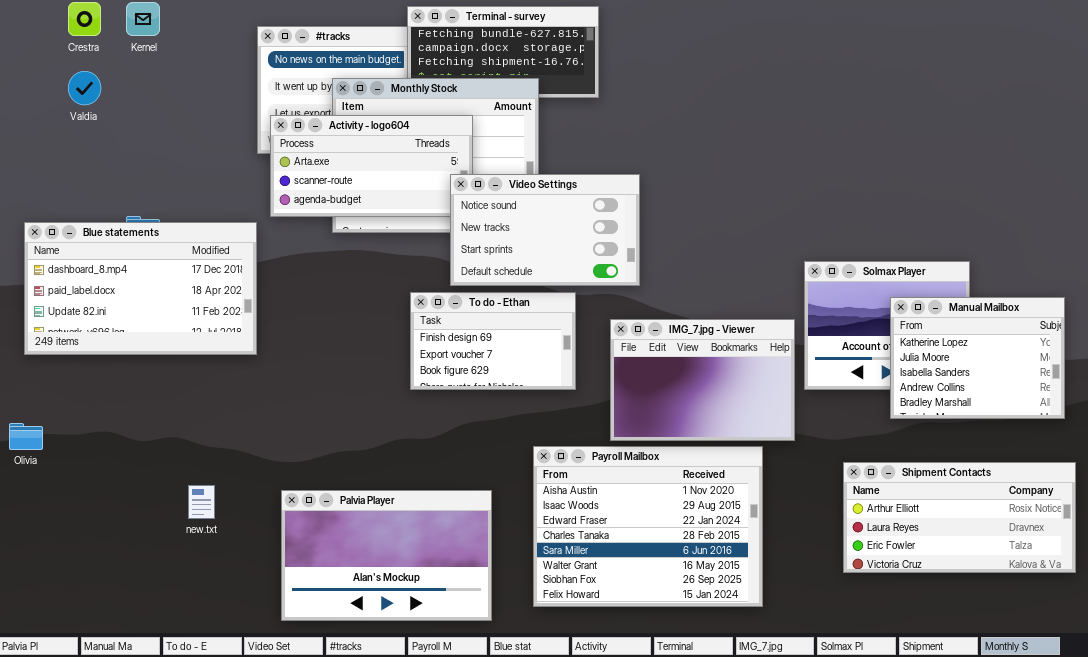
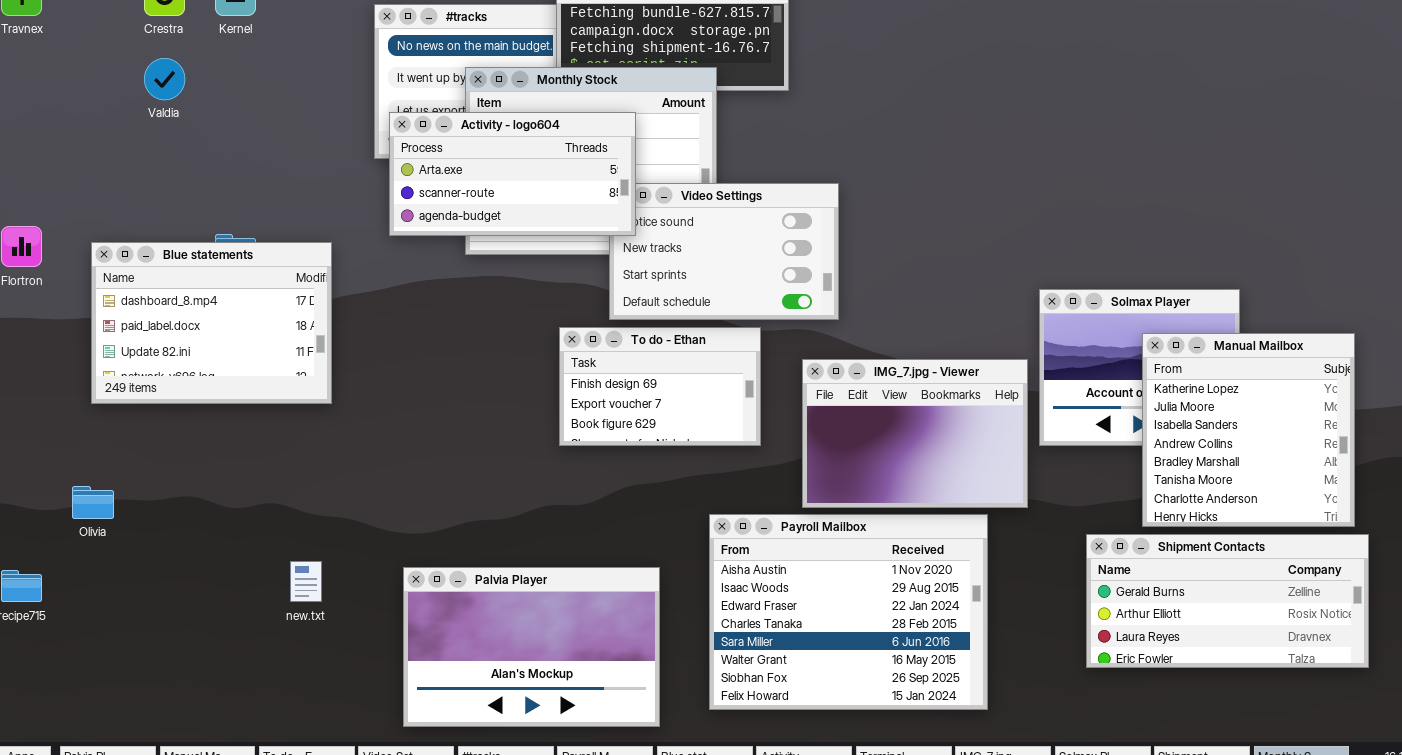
Activity - logo604: [270,115,473,217] -> [389,112,636,236], raised
Blue statements: [24,222,257,355] -> [91,242,332,404], resized
Manual Mailbox: [890,297,1065,419] -> [1142,333,1355,527], resized
Shipment Contacts: [843,462,1076,573] -> [1086,534,1369,668], scrolled up 1 row

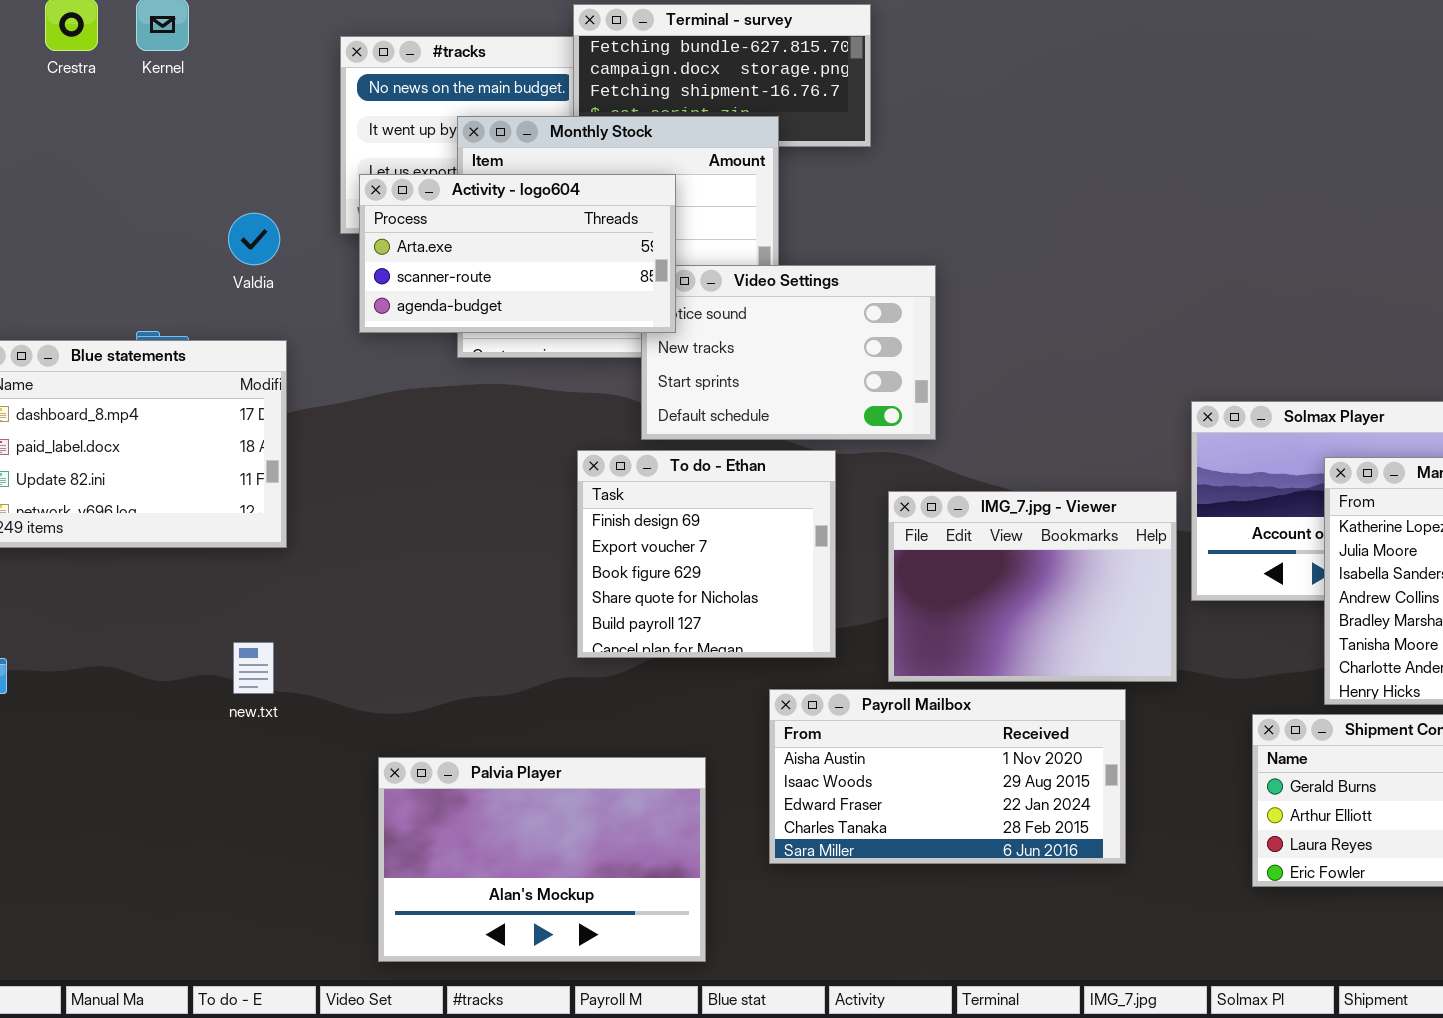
Valdia: [144,58,185,100] -> [228,213,280,265], moved
To do - Ethan: [559,327,761,446] -> [577,450,836,658], resized
Payroll Mailbox: [709,514,988,710] -> [769,689,1126,864], resized
new.txt: [290,561,322,602] -> [233,642,274,694], moved

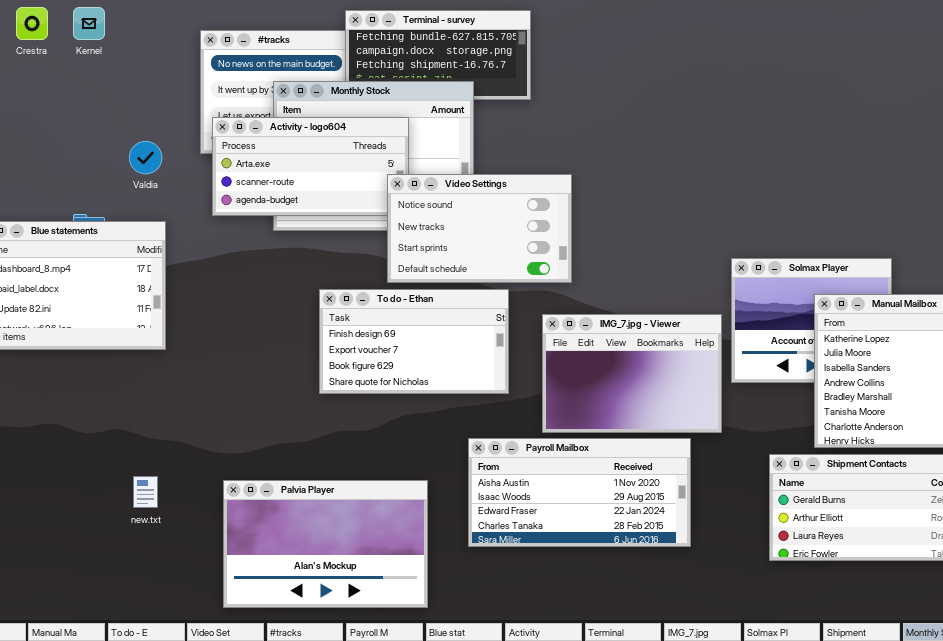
Video Settings: [641,265,936,440] -> [387,174,572,283], raised
To do - Ethan: [577,450,836,658] -> [319,289,509,394], resized
new.txt: [233,642,274,694] -> [133,476,158,508], moved

